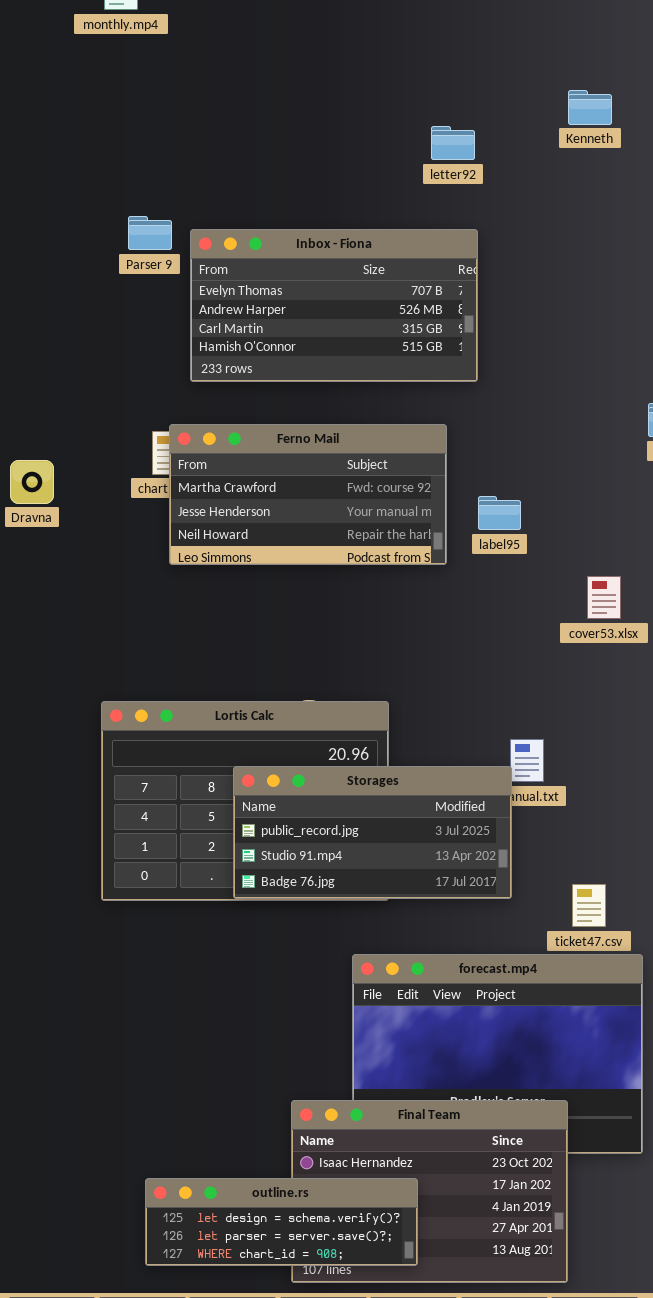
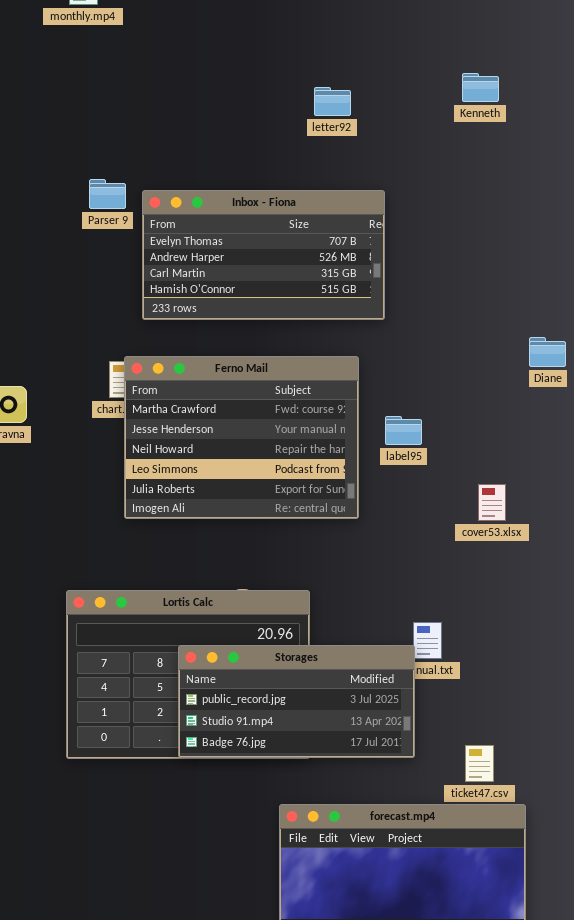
letter92: [431,126,475,160] -> [314,87,351,116], moved
Ferno Mail: [169,424,447,565] -> [124,356,359,519], resized

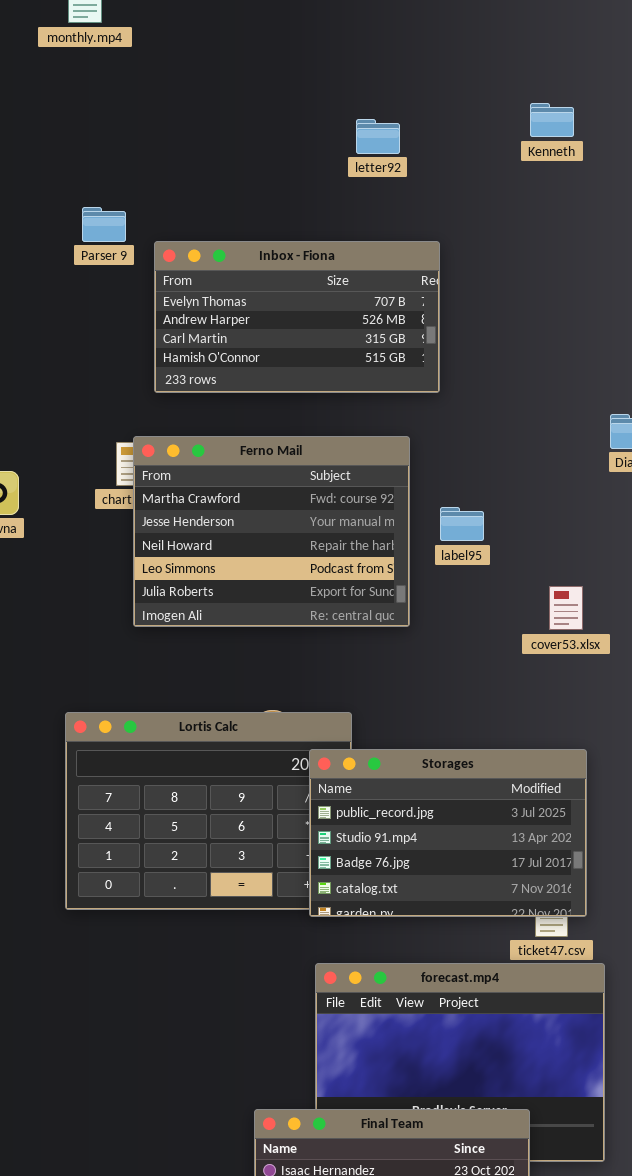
Parser 9: [89,179,126,209] -> [82,207,126,242], moved
Storages: [178,645,415,758] -> [309,749,587,917], moved, resized

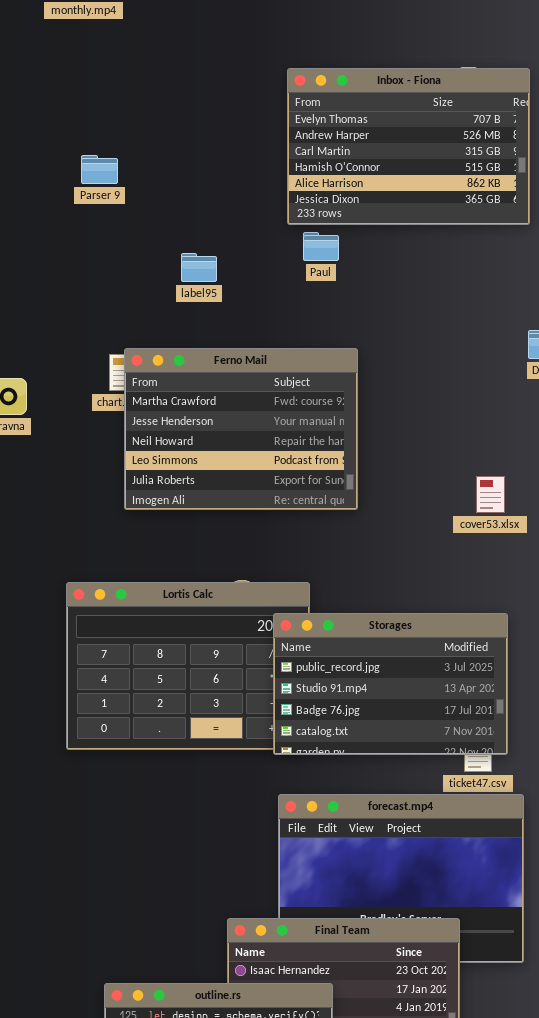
Inbox - Fiona: [154,241,440,393] -> [287,68,530,225], moved, resized
label95: [440,507,484,541] -> [181,253,217,282], moved

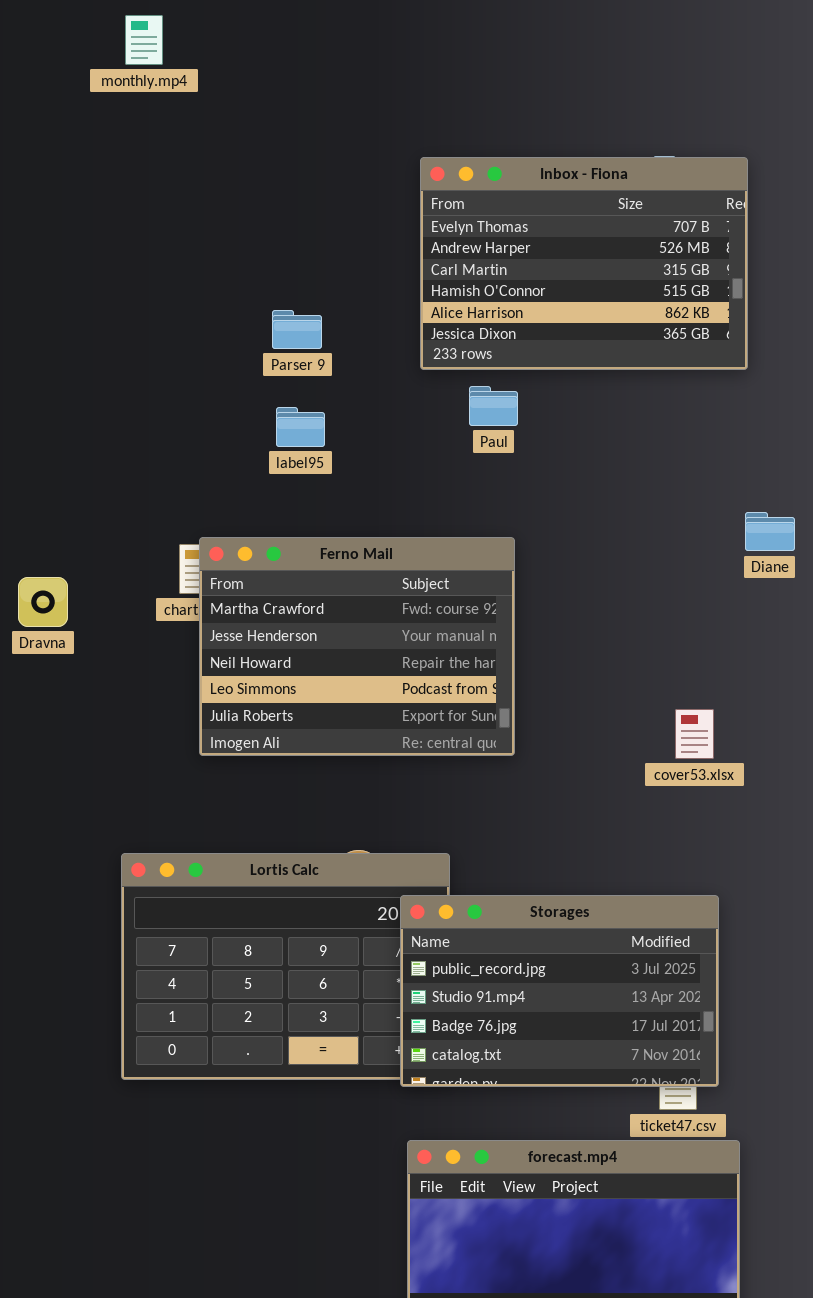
Parser 9: [81,155,118,184] -> [272,310,322,349], moved
Paul: [303,232,339,261] -> [469,386,518,426], moved

